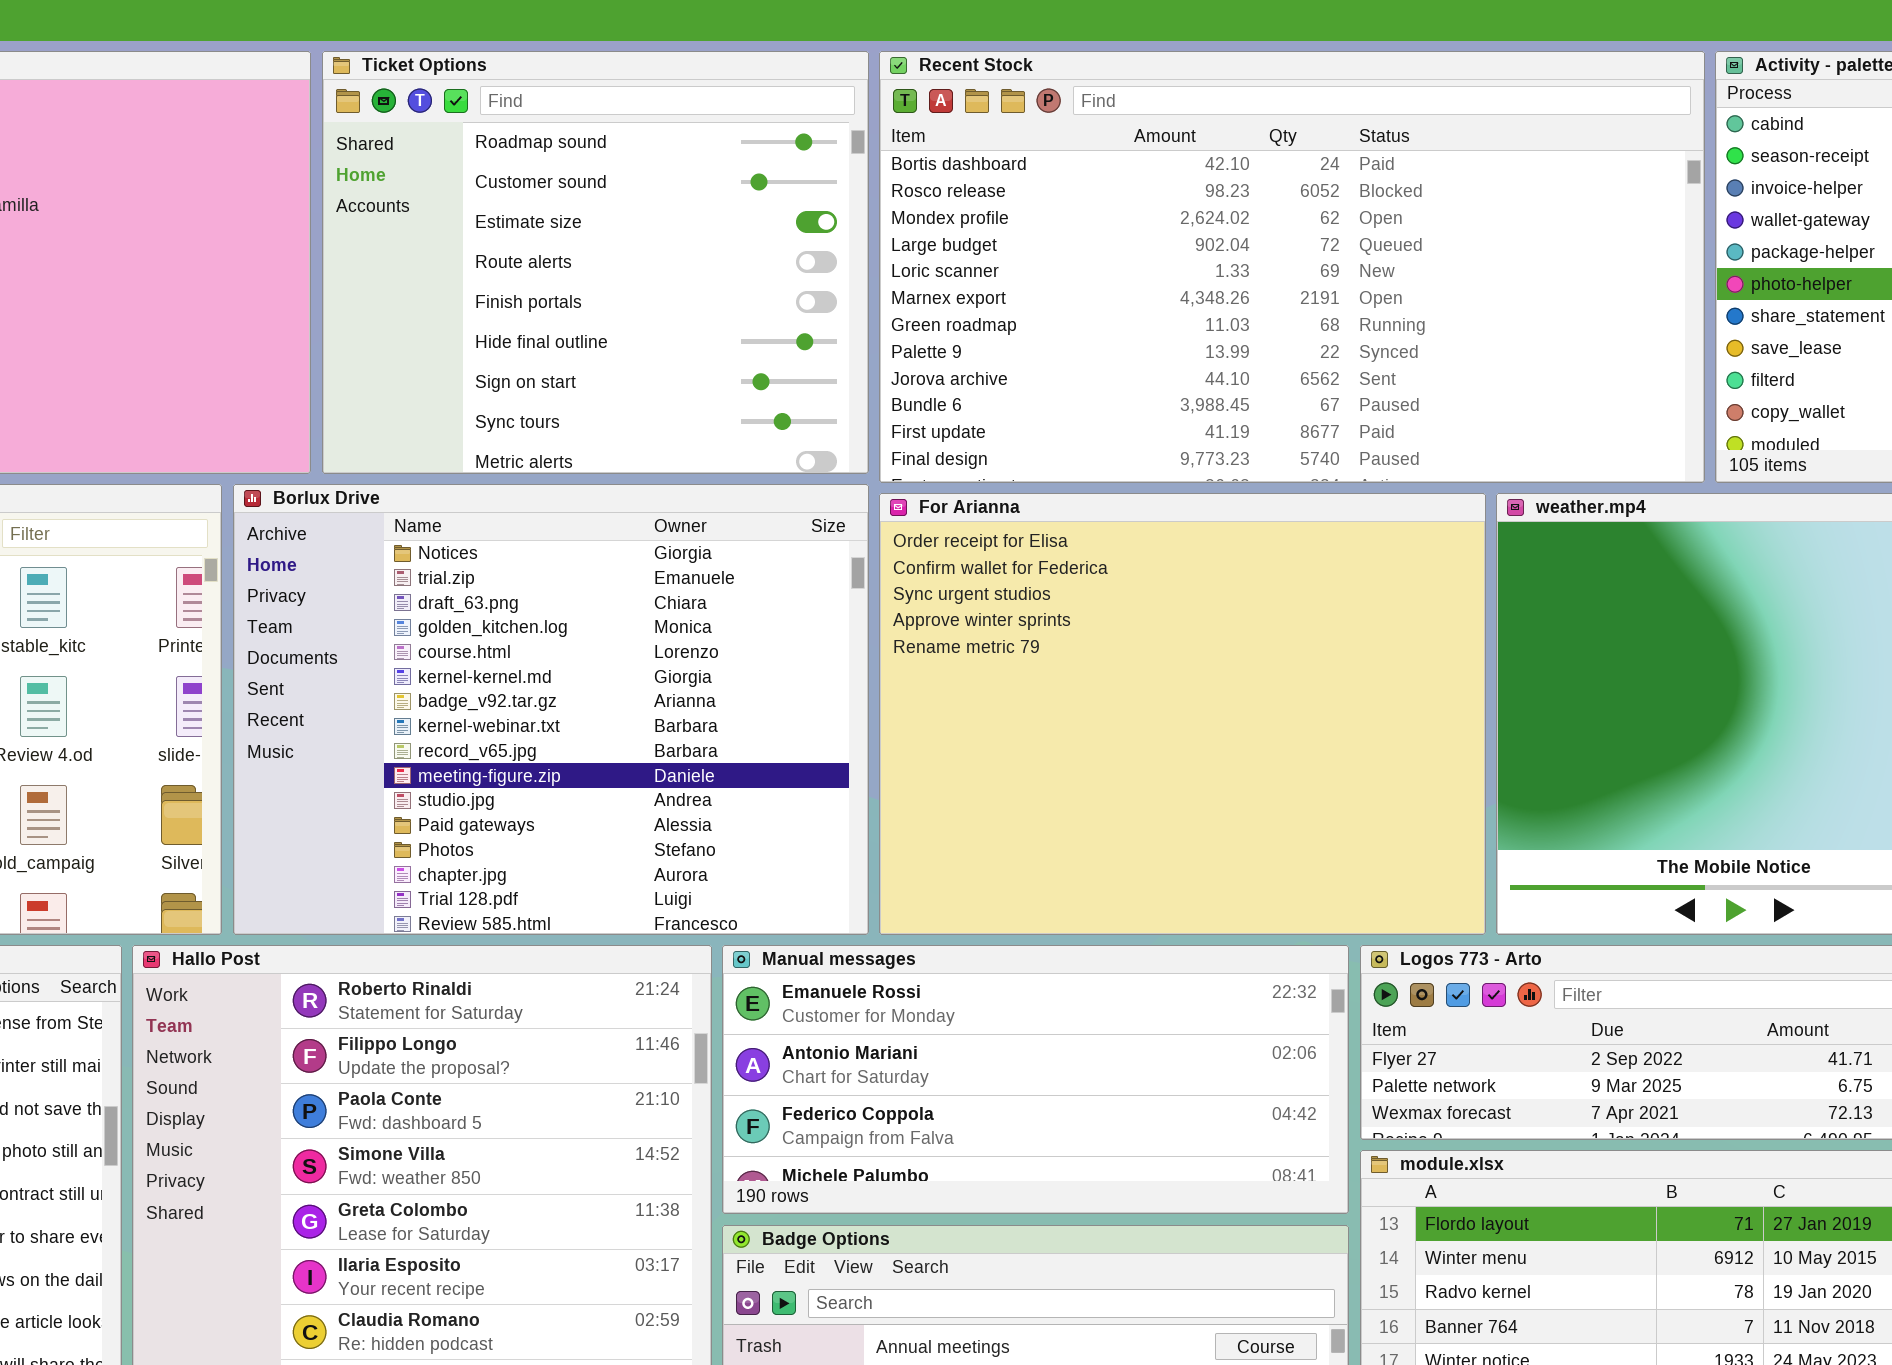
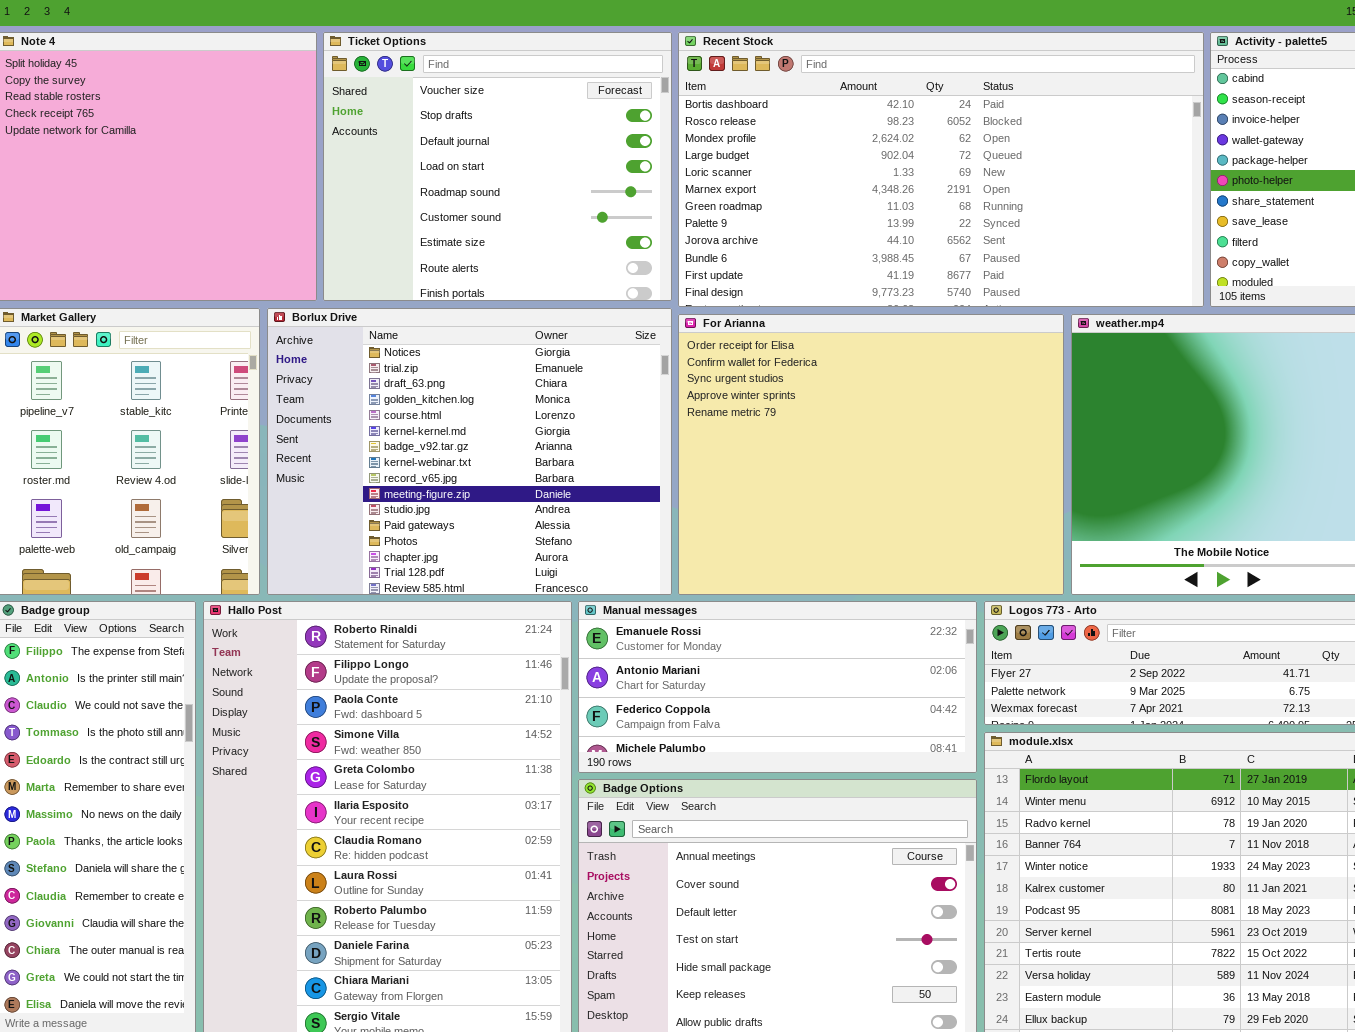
Ticket Options: [322,51,869,474] -> [323,32,672,301], scrolled up 4 rows

